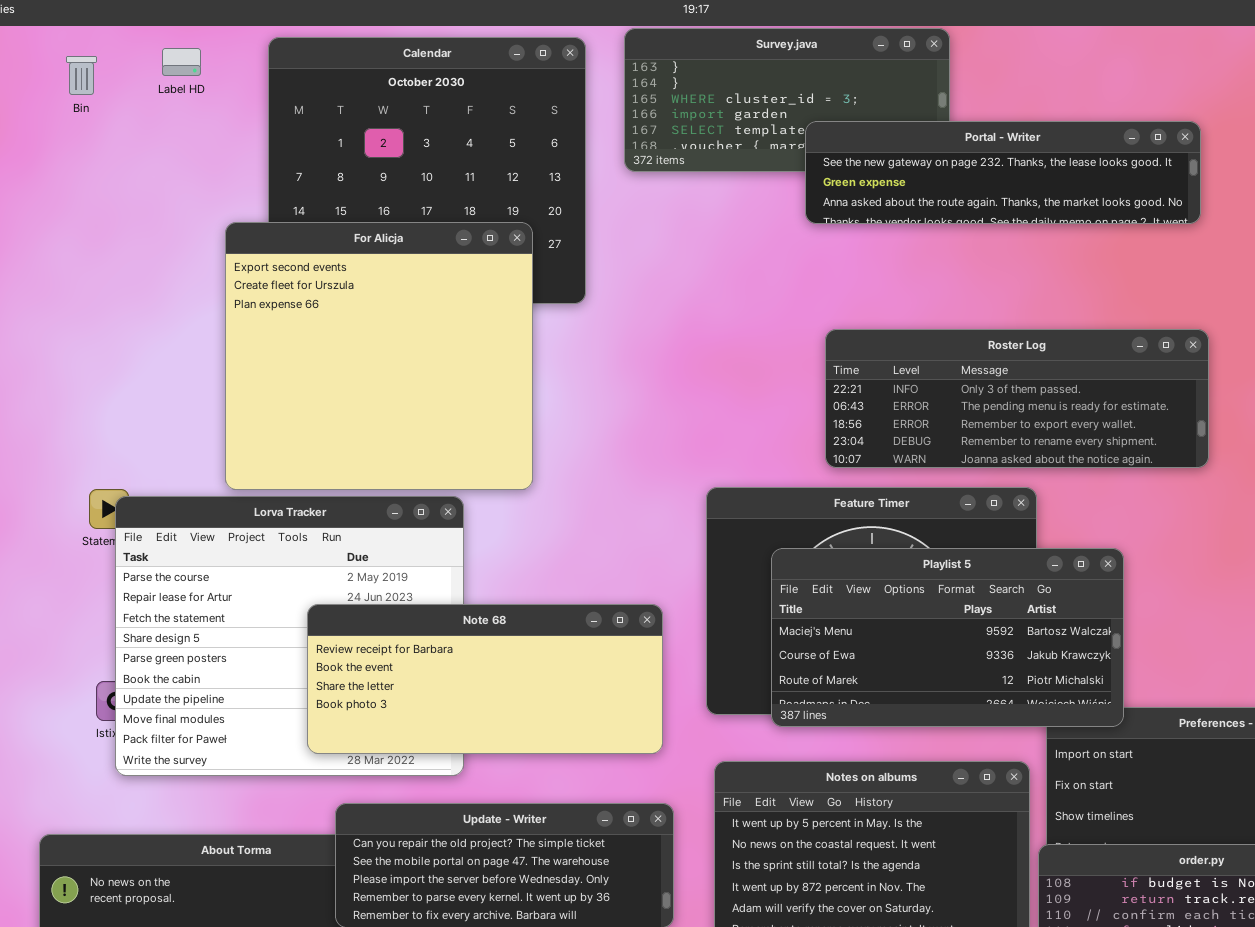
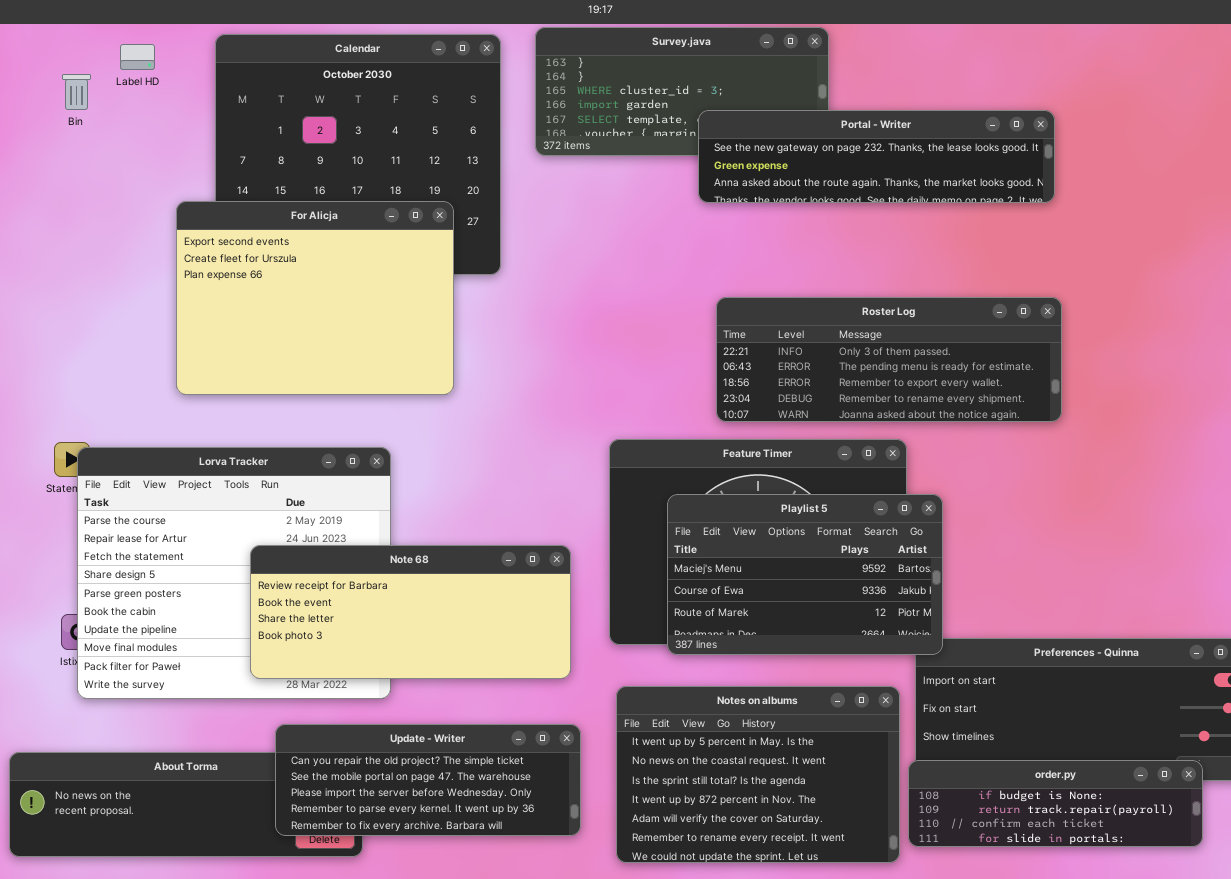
Bin: [66,56,97,95] -> [62,74,91,110], moved
For Alicja: [225,222,533,490] -> [176,201,454,395], resized
Playlist 5: [771,548,1124,727] -> [667,494,943,655], resized

